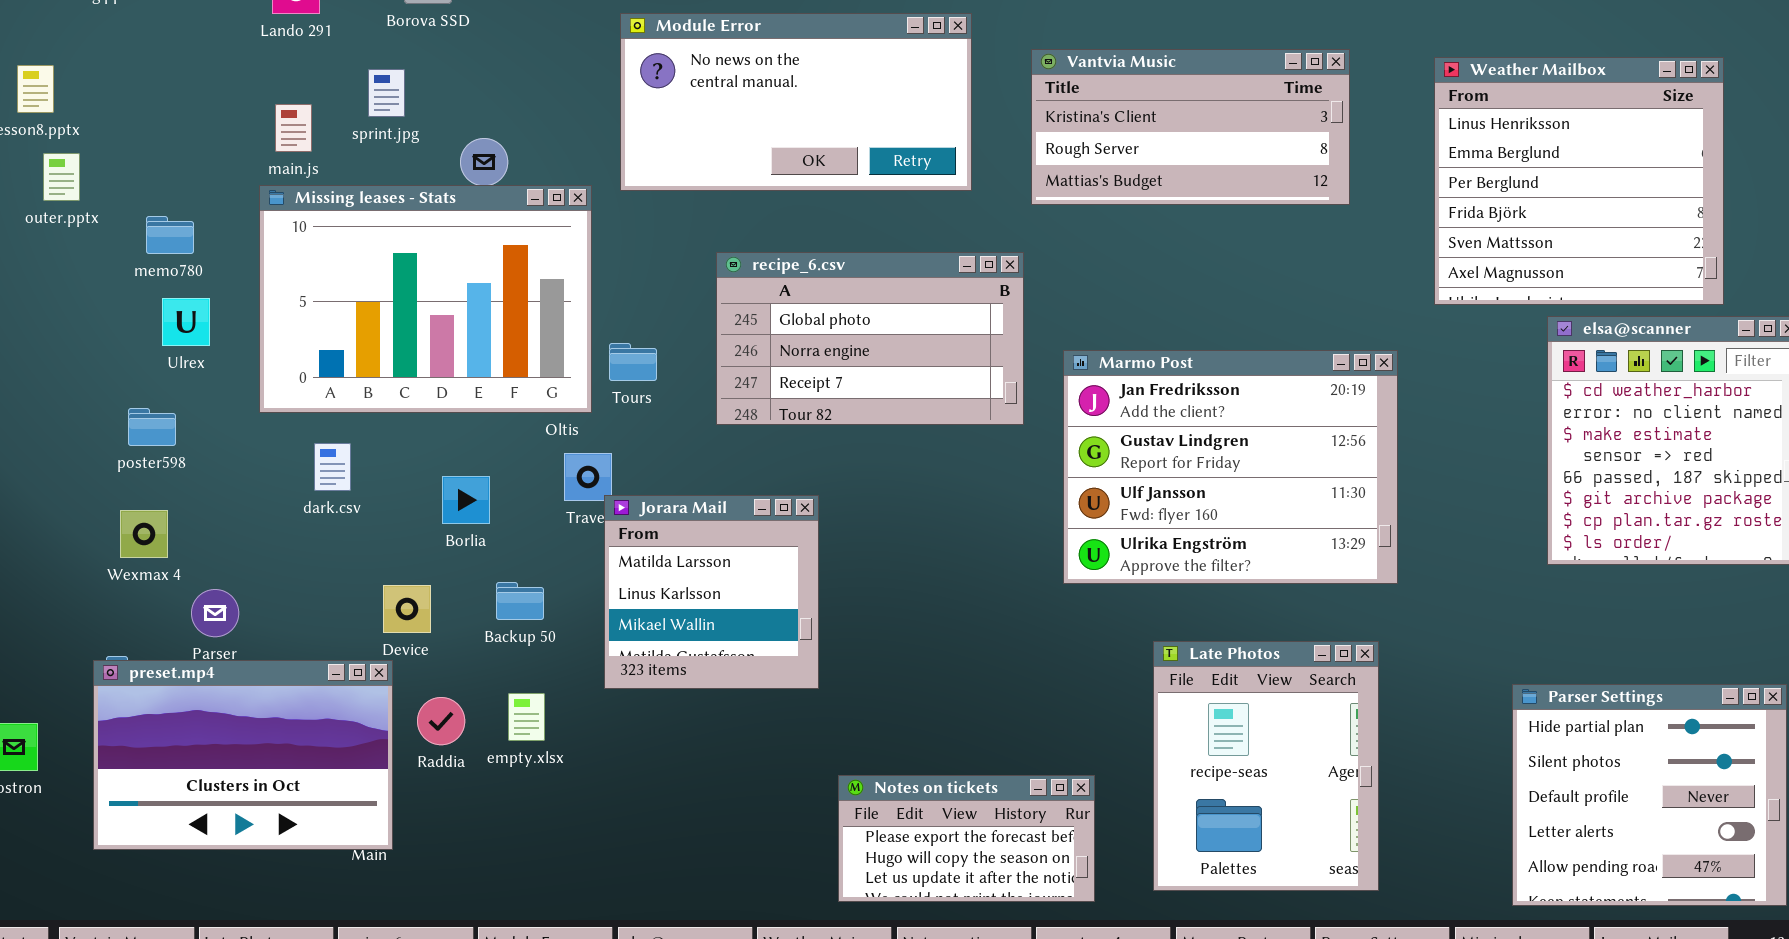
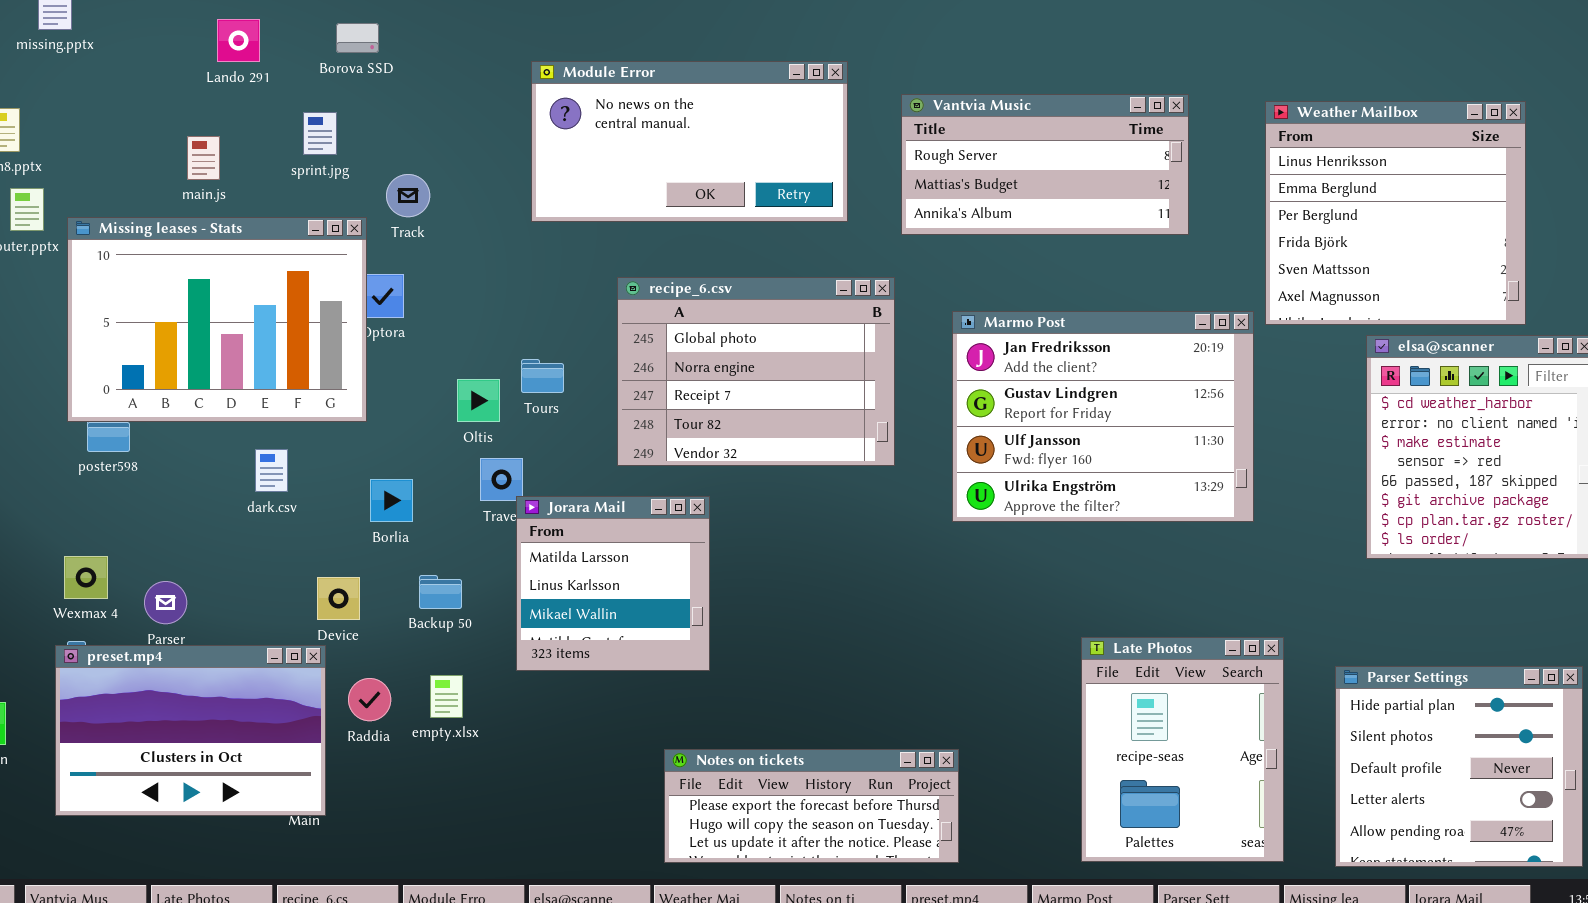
Vantvia Music: [1031,49,1350,205] -> [901,94,1189,235], scrolled down 1 row
main.js: [275,104,312,152] -> [187,136,220,180], moved
Missing leases - Stats: [259,185,592,413] -> [67,217,367,422], moved
recipe_6.csv: [716,252,1024,425] -> [617,277,895,466], resized
Marmo Post: [1063,350,1398,584] -> [952,311,1254,522], moved
Wexmax 4: [120,510,168,558] -> [64,556,108,599], moved
Late Photos: [1153,641,1379,891] -> [1081,637,1284,862], moved
Notes on tickets: [838,775,1095,902] -> [664,749,959,863], resized

